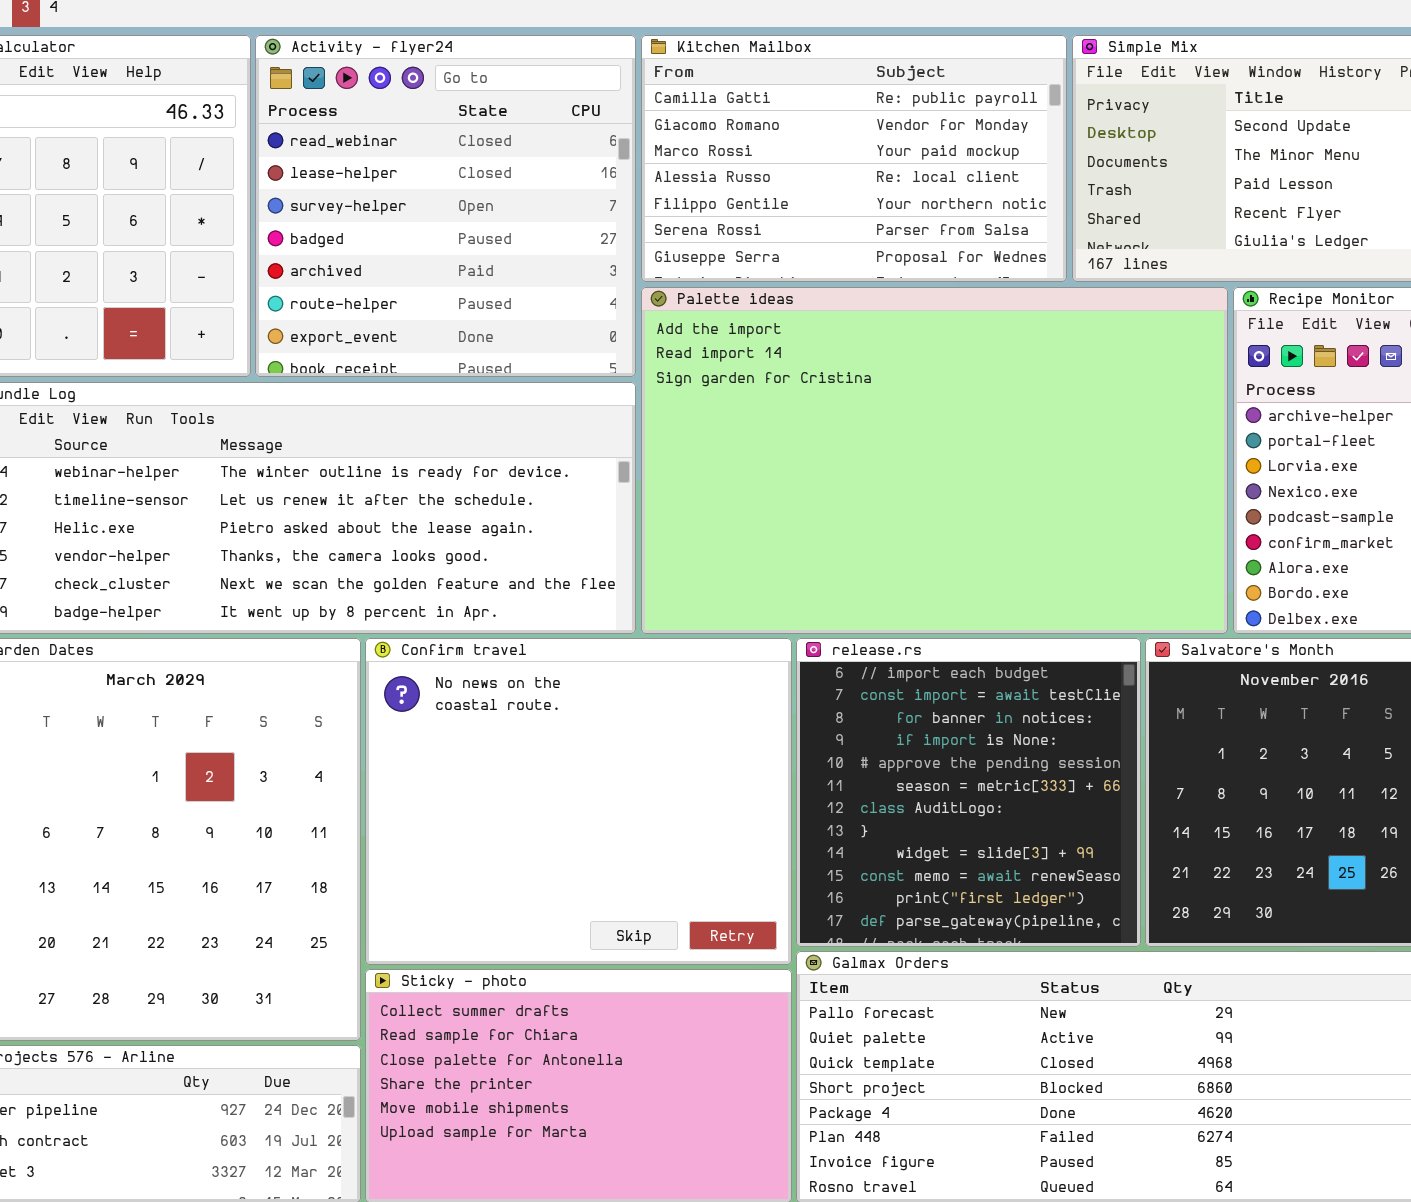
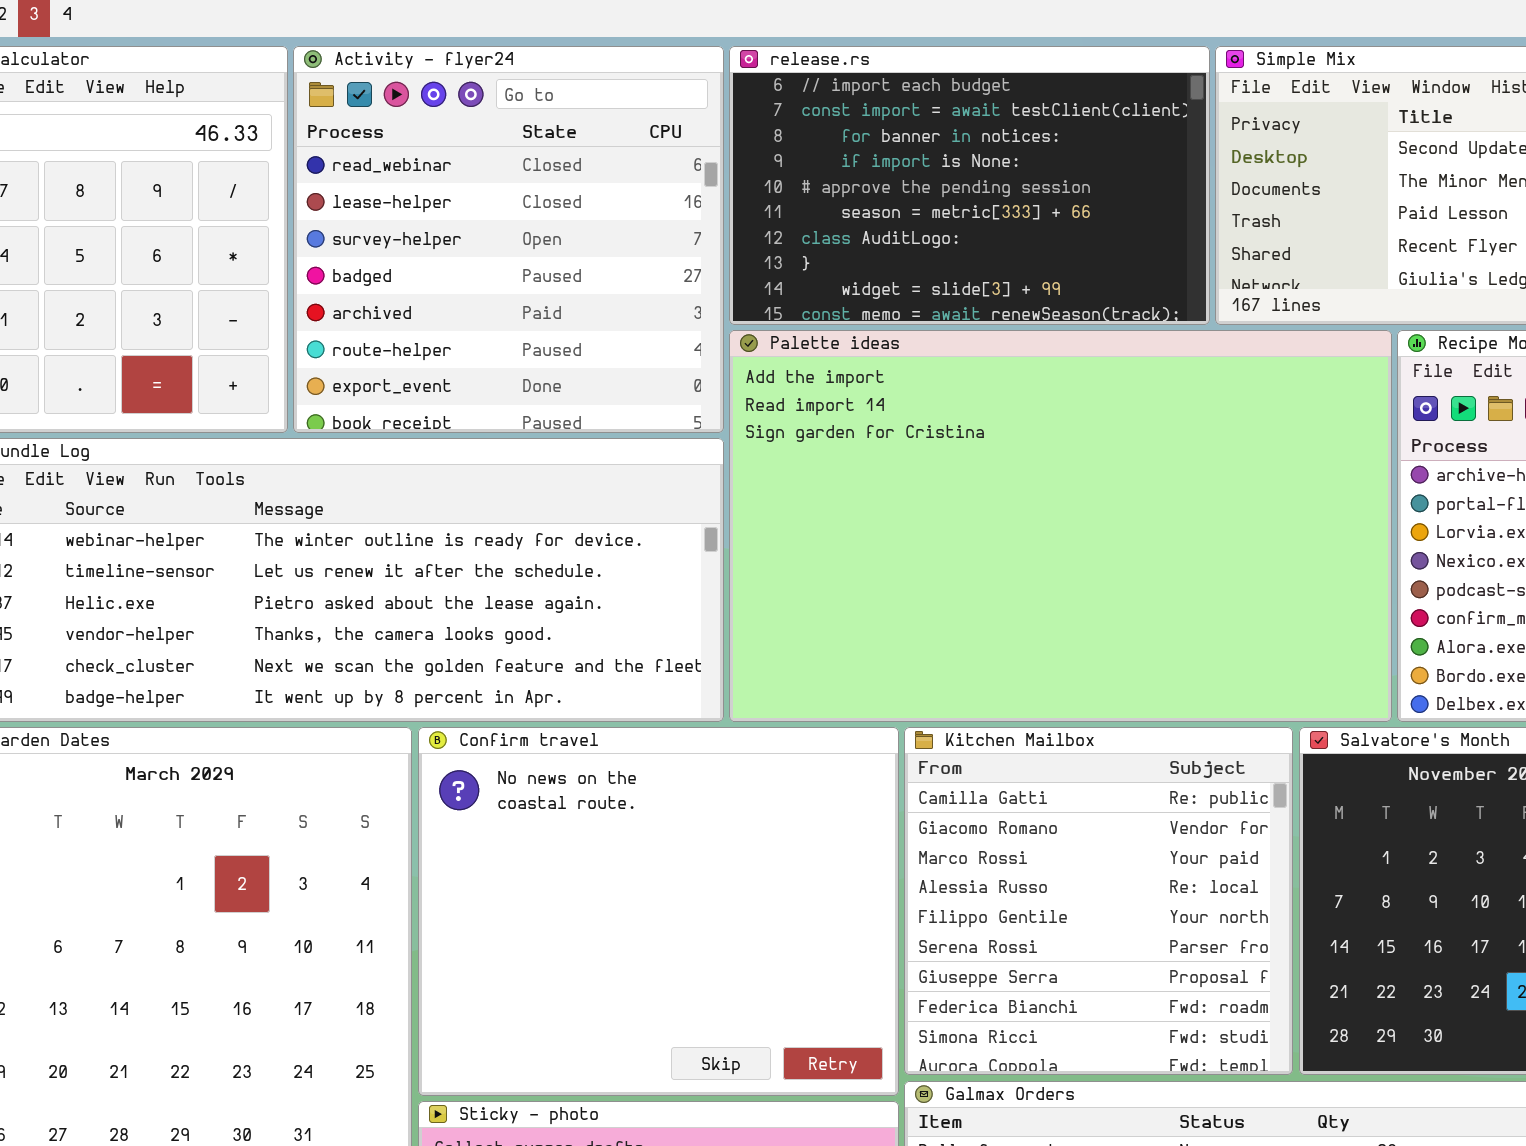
Kitchen Mailbox: [641,35,1067,282] -> [904,727,1293,1075], moved, resized
release.rs: [796,638,1141,947] -> [729,46,1210,325], moved, resized

